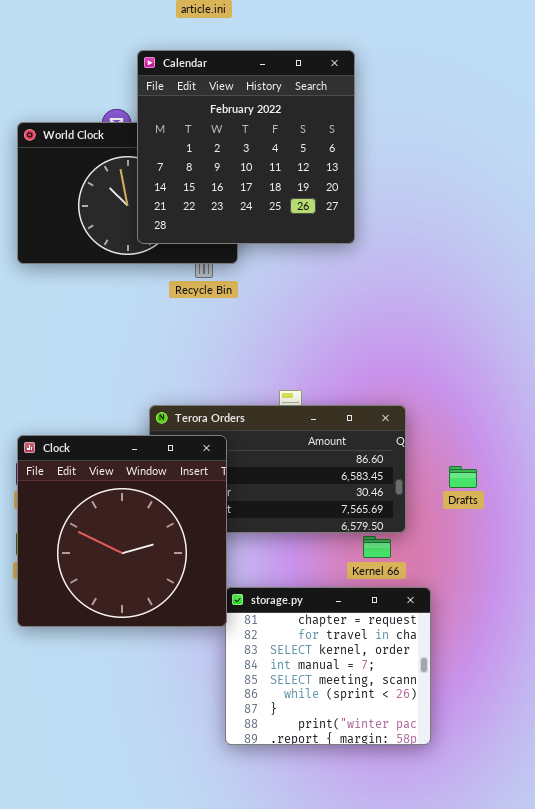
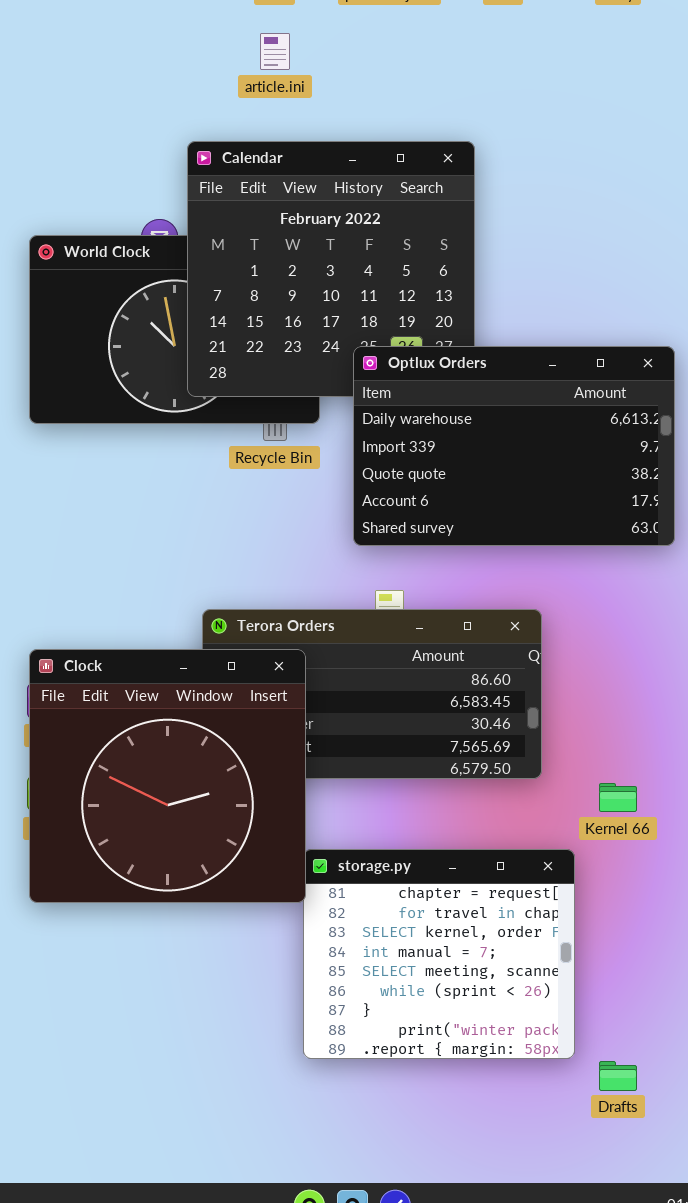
Optlux Orders: none -> [353,346,675,546], opened
Drafts: [449,466,477,488] -> [599,1061,637,1091], moved
Kernel 66: [363,536,391,558] -> [599,783,637,812], moved

